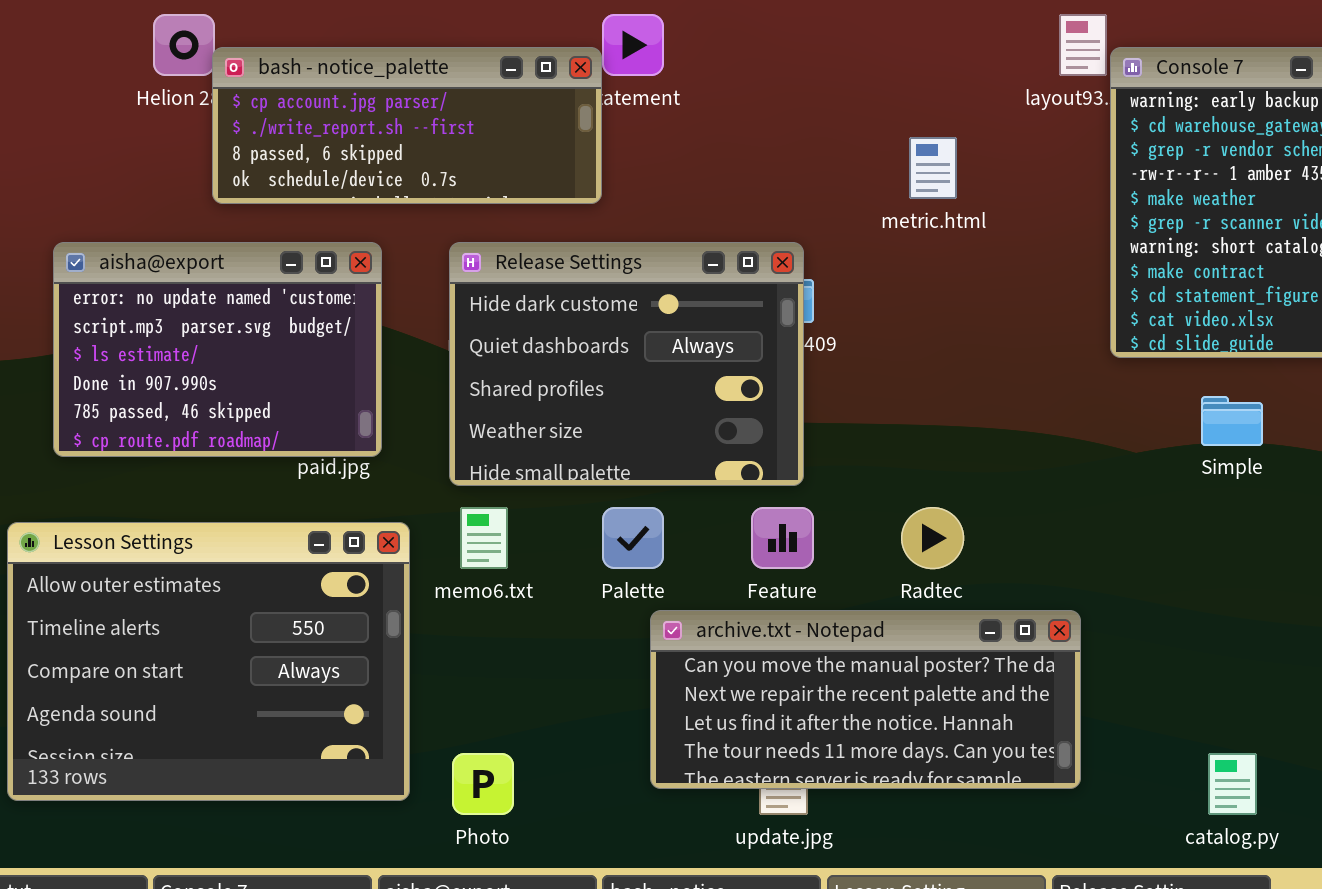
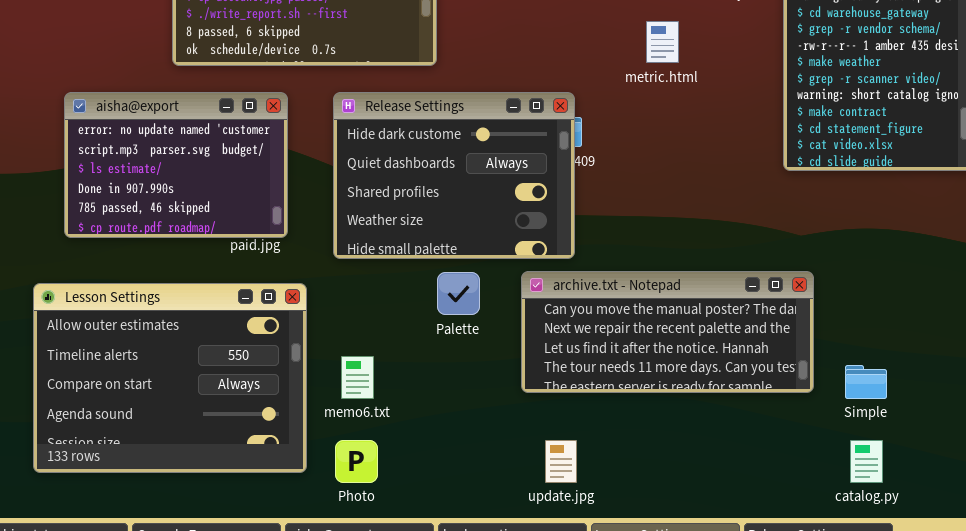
Simple: [1201,396,1263,446] -> [845,365,887,399], moved
memo6.txt: [460,507,508,569] -> [341,356,374,399], moved
archive.txt - Notepad: [650,610,1081,789] -> [521,271,814,393], moved

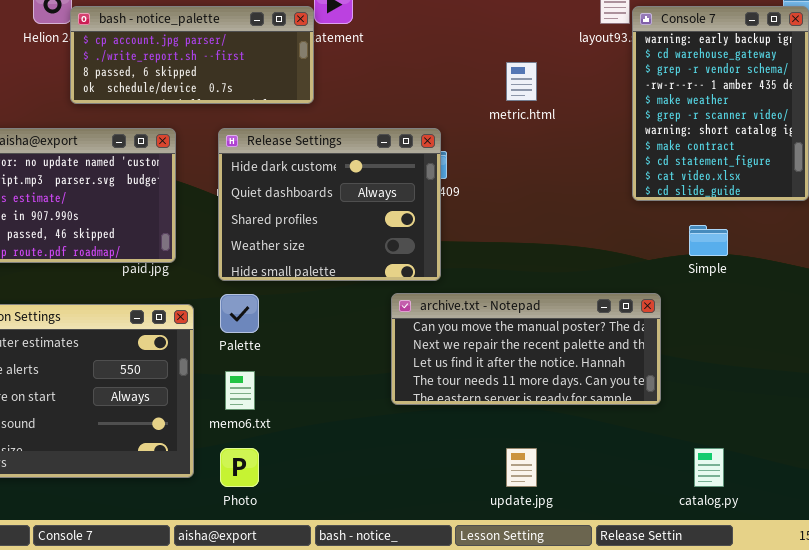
Palette: [437,272,480,315] -> [220,294,259,333], moved
Simple: [845,365,887,399] -> [689,225,728,256], moved
update.jpg: [545,440,577,483] -> [506,448,537,487], moved

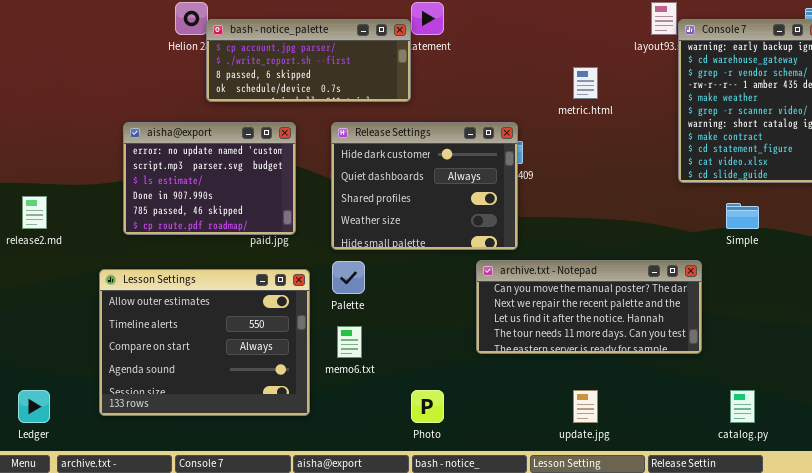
Photo: [220,448,259,487] -> [411,390,444,423], moved

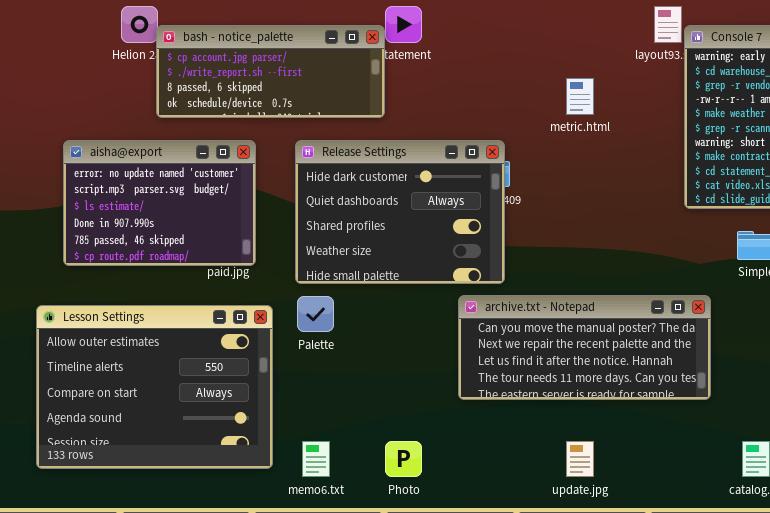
memo6.txt: [337,326,362,358] -> [302,441,330,477], moved

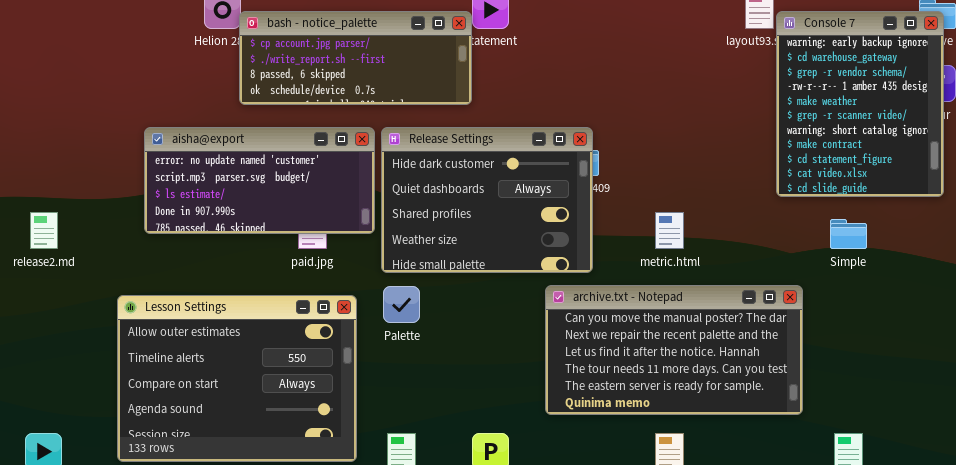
metric.html: [566,78,594,115] -> [655,212,684,249], moved
aisha@export: [63,140,256,266] -> [144,127,375,234], resized
archive.txt - Notepad: [458,295,711,400] -> [545,285,803,415], resized

